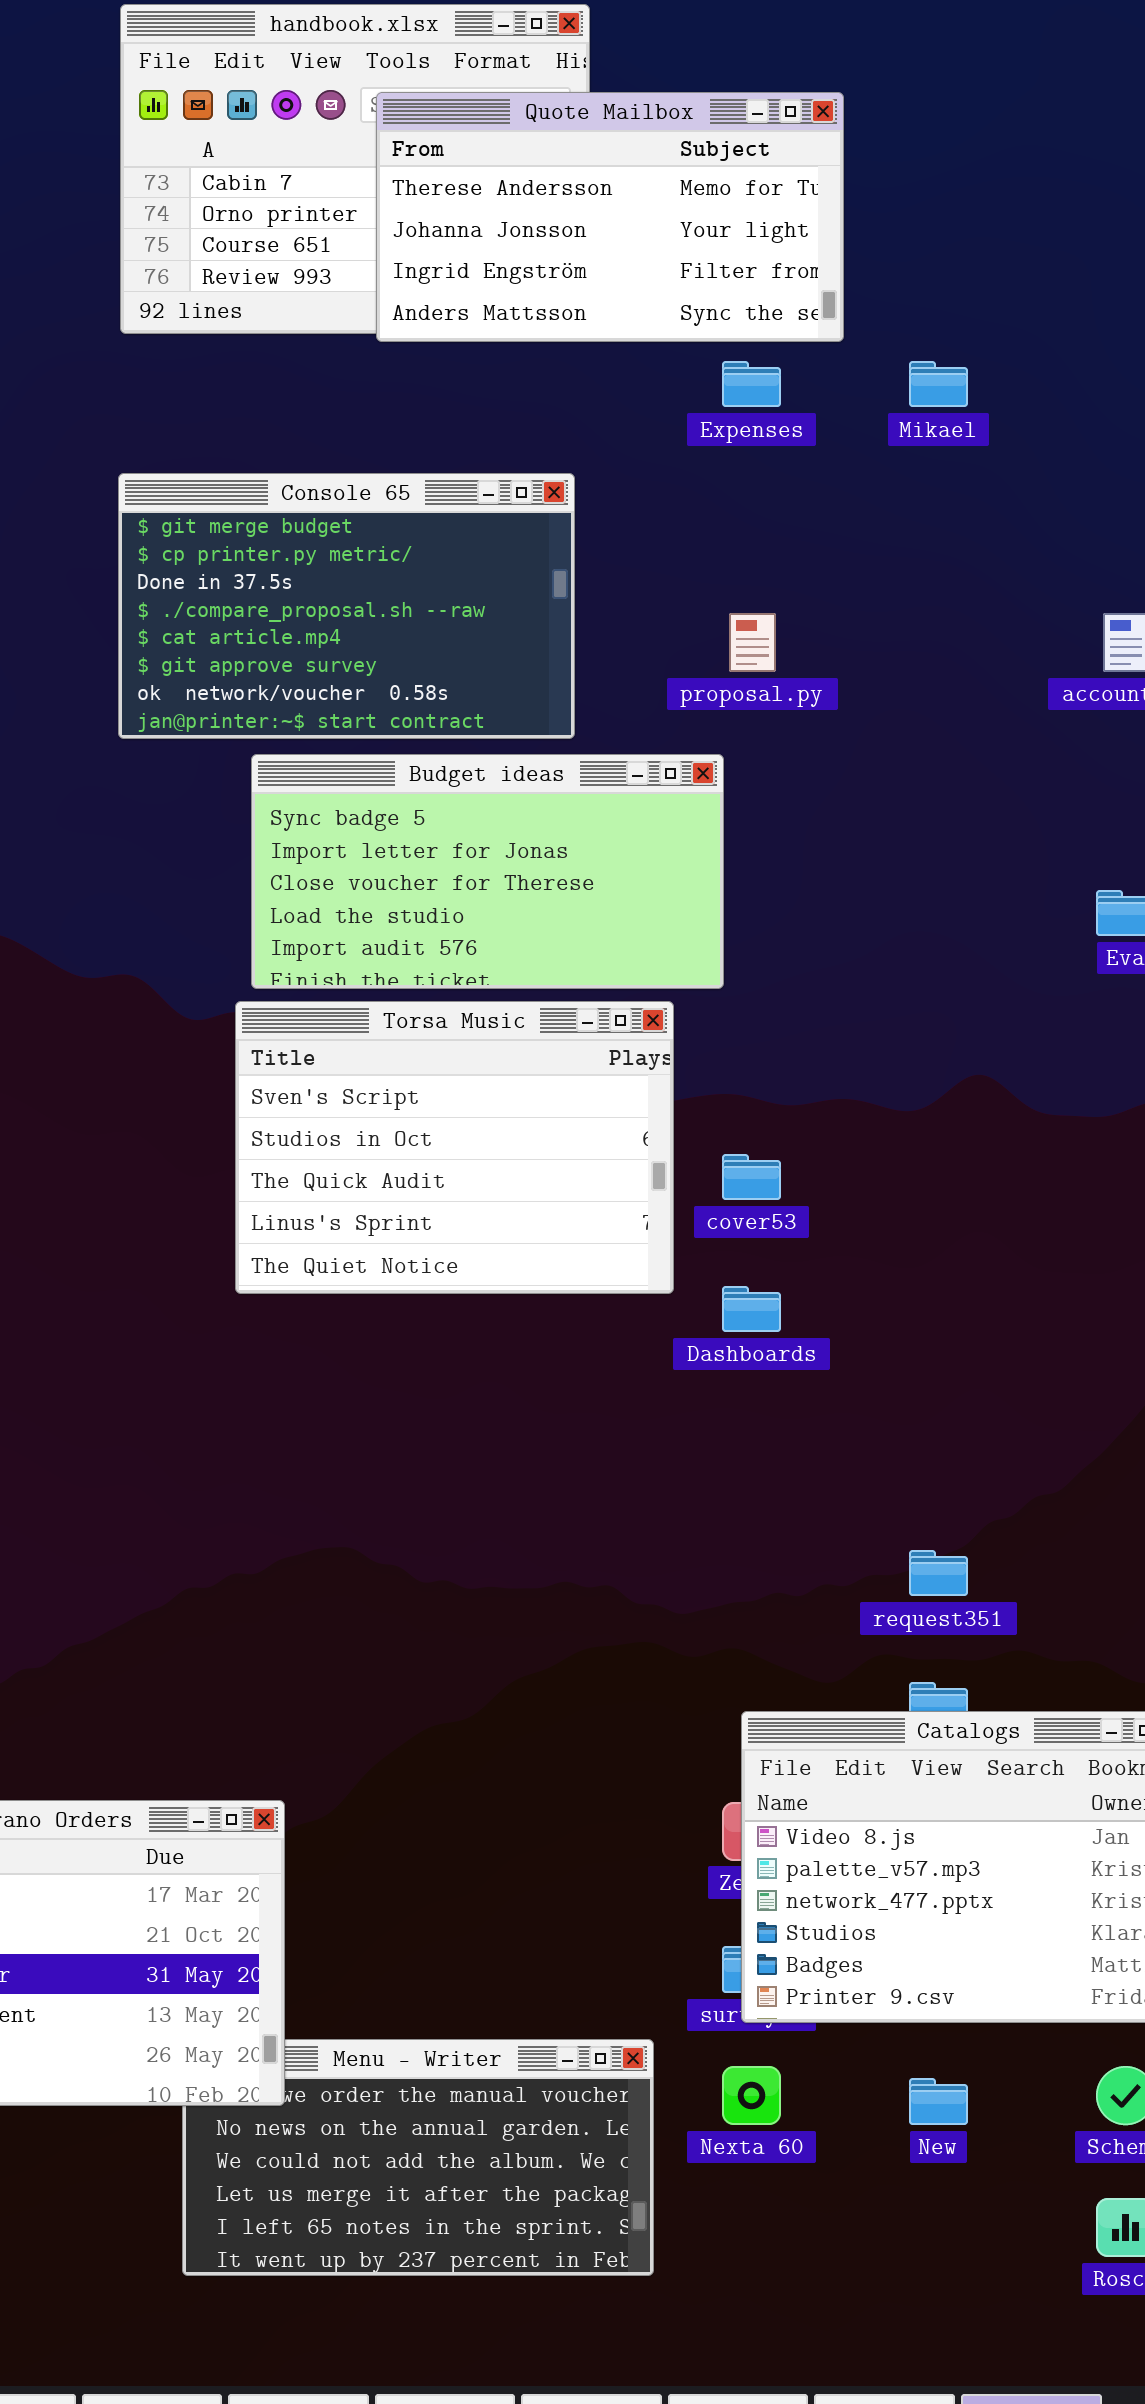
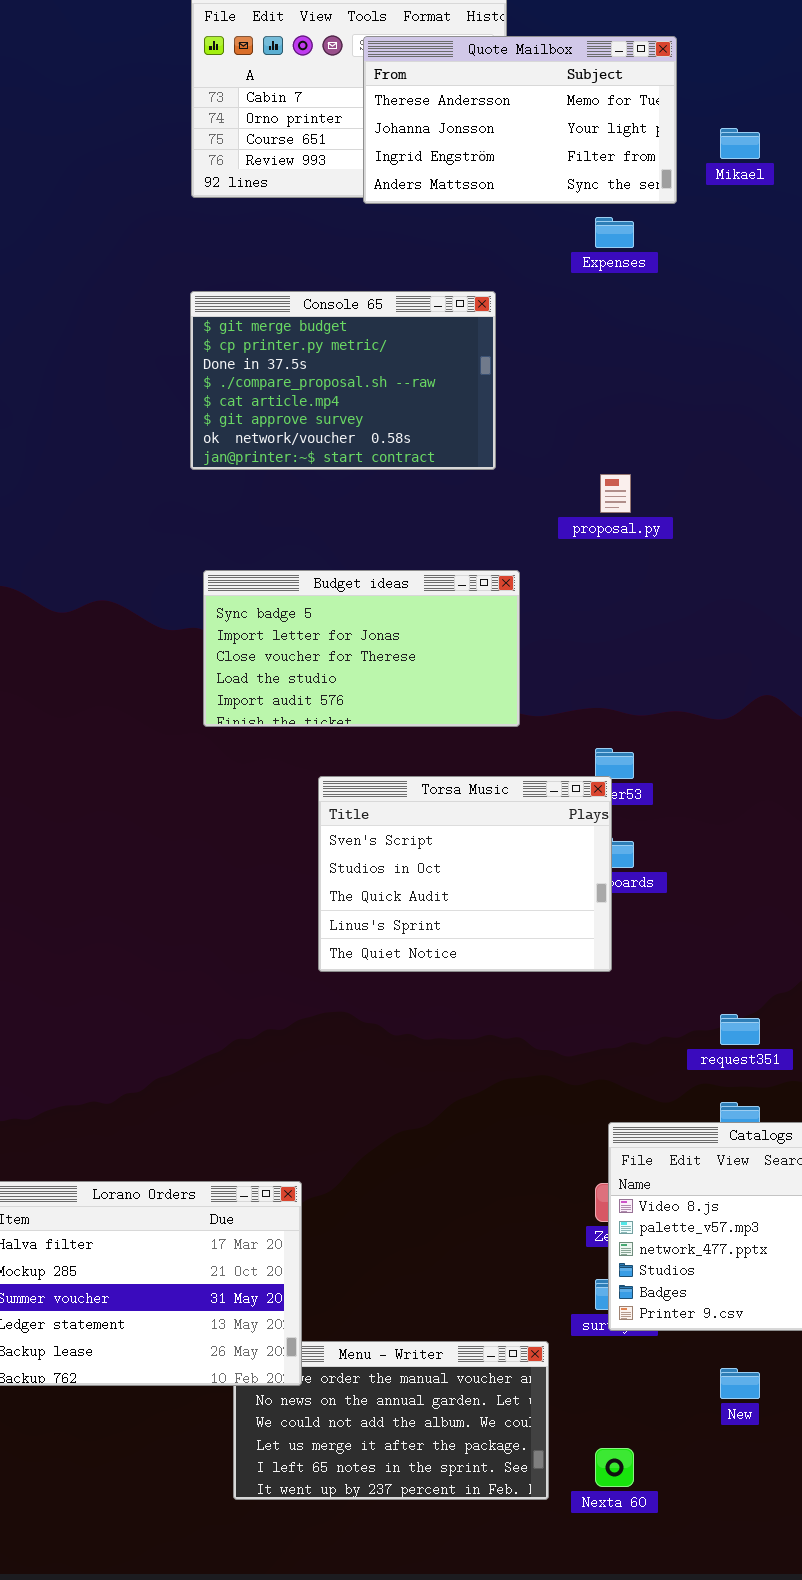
Mikael: [909,361,968,407] -> [720,128,760,159], moved
proposal.py: [729,613,776,672] -> [600,474,631,513], moved
Budget ideas: [251,754,724,989] -> [203,570,520,727], moved
Torsa Music: [235,1001,674,1294] -> [318,776,612,972], moved
Nexta 60: [722,2066,781,2125] -> [595,1448,634,1487], moved

